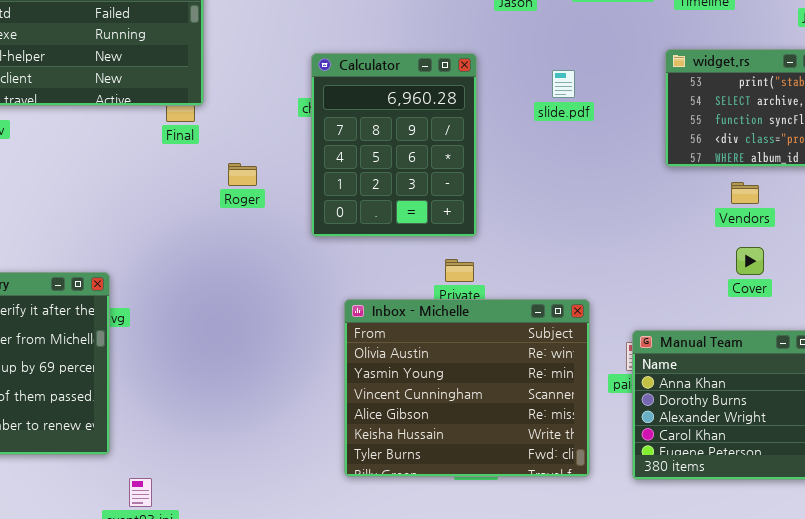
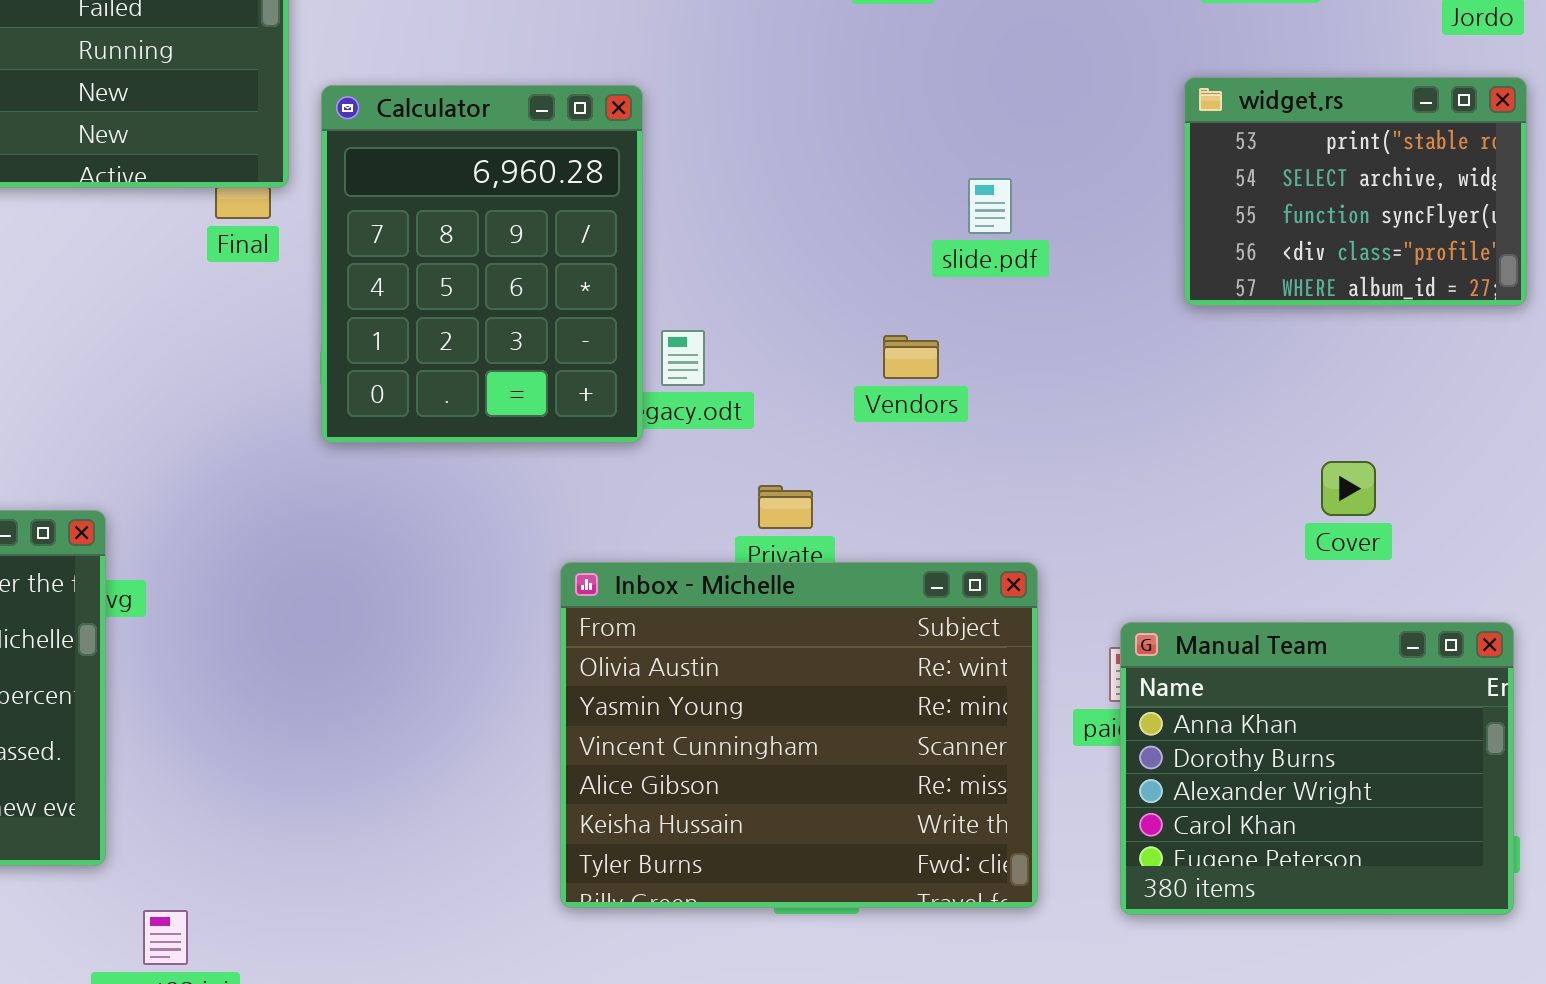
Calculator: [311,53,477,237] -> [321,85,643,443], moved
slide.pdf: [552,70,575,98] -> [968,178,1012,234], moved
Vendors: [731,182,759,204] -> [883,335,939,379], moved

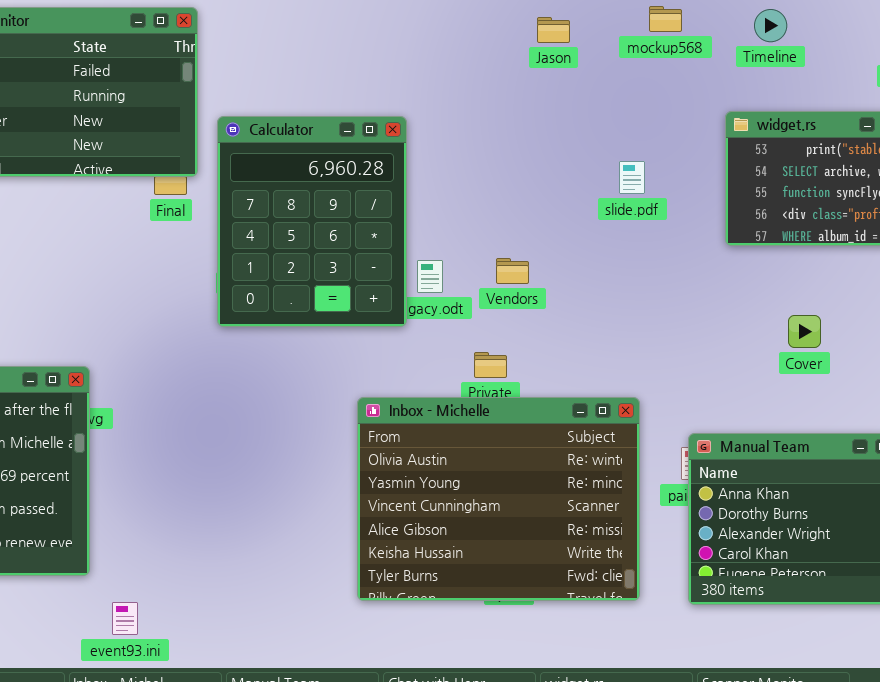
slide.pdf: [968,178,1012,234] -> [619,161,645,194], moved
Vendors: [883,335,939,379] -> [496,258,529,284], moved
Cover: [1321,461,1376,516] -> [788,315,821,348], moved

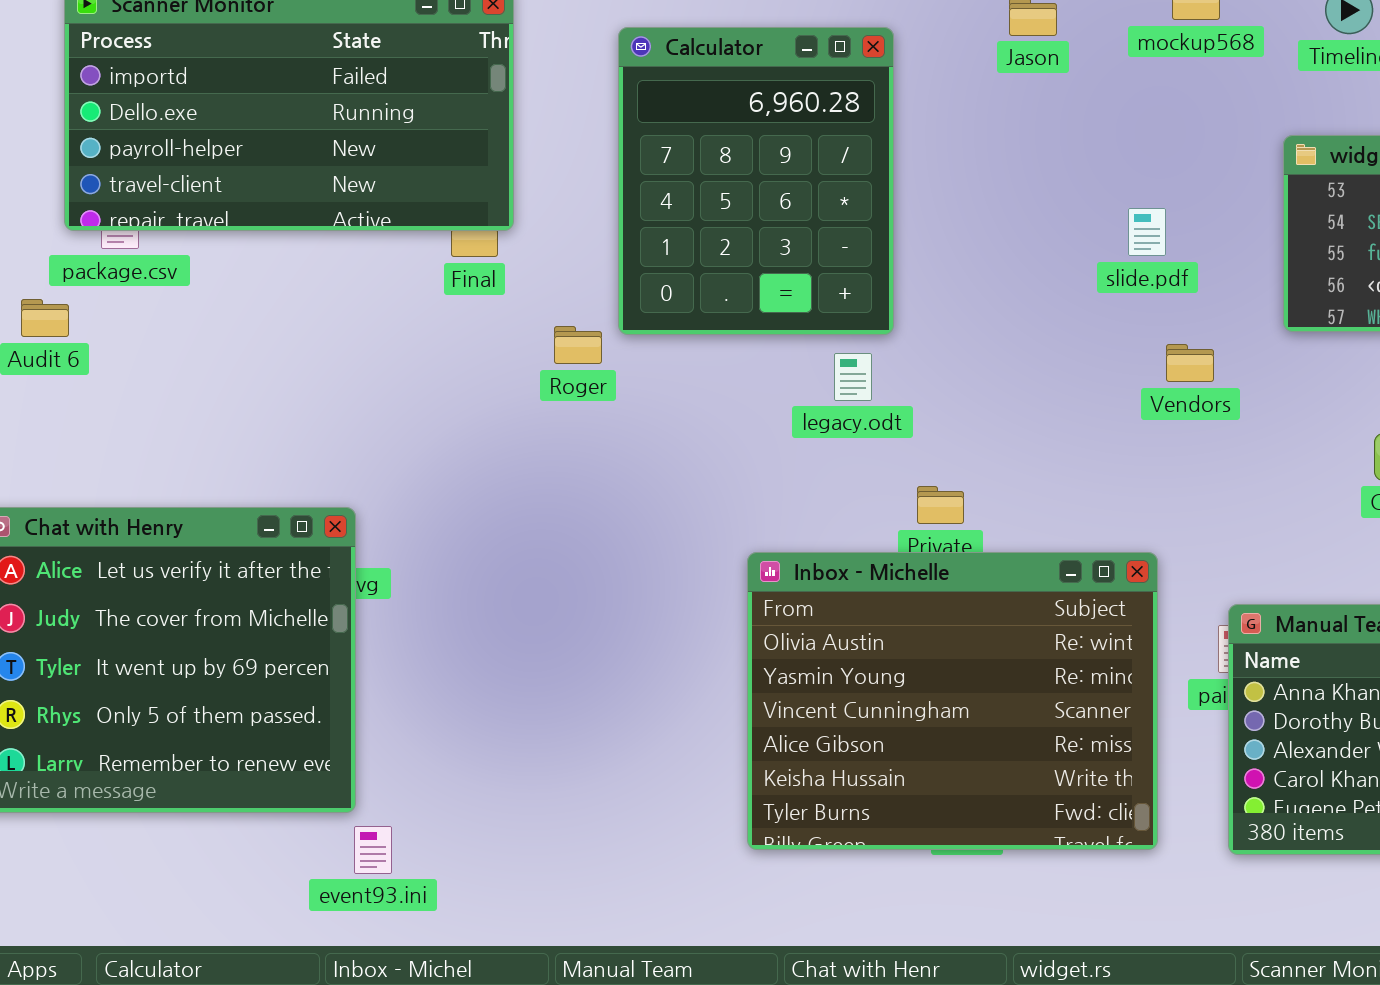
Calculator: [217,116,407,327] -> [618,27,894,335], moved
Vendors: [496,258,529,284] -> [1166,344,1214,382], moved
event93.ini: [112,602,138,635] -> [354,826,392,874], moved

